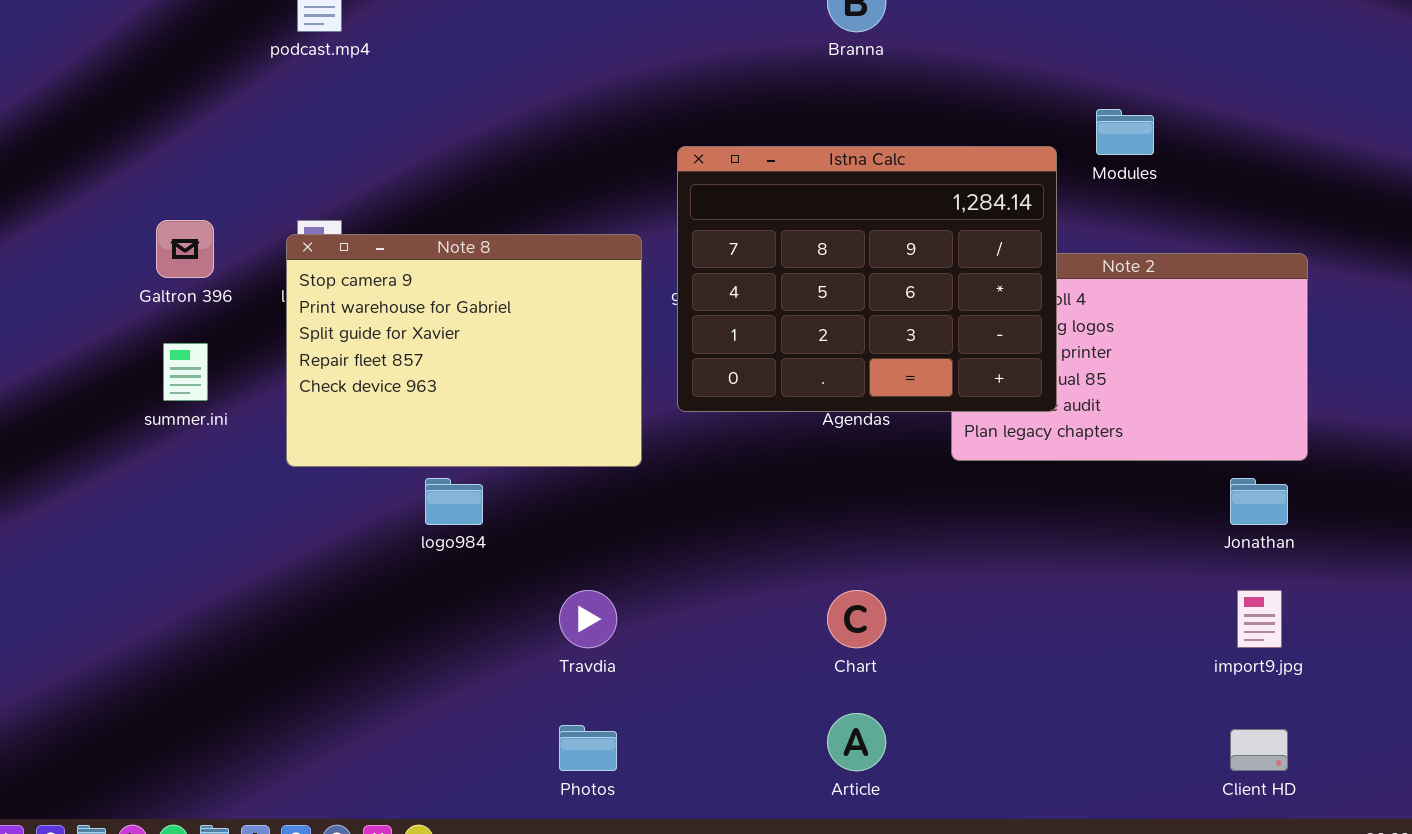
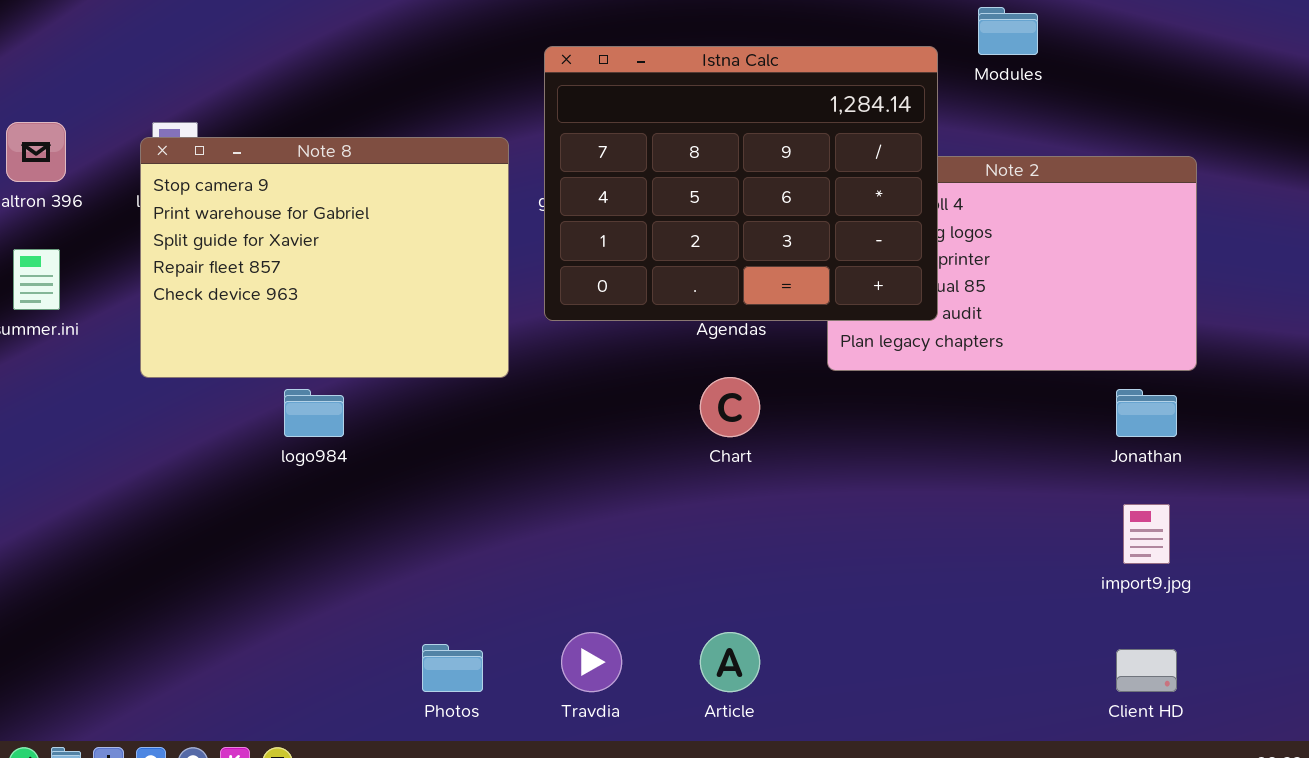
Travdia: [559,590,617,648] -> [561,632,622,692], moved
Chart: [827,590,886,648] -> [700,377,760,437], moved

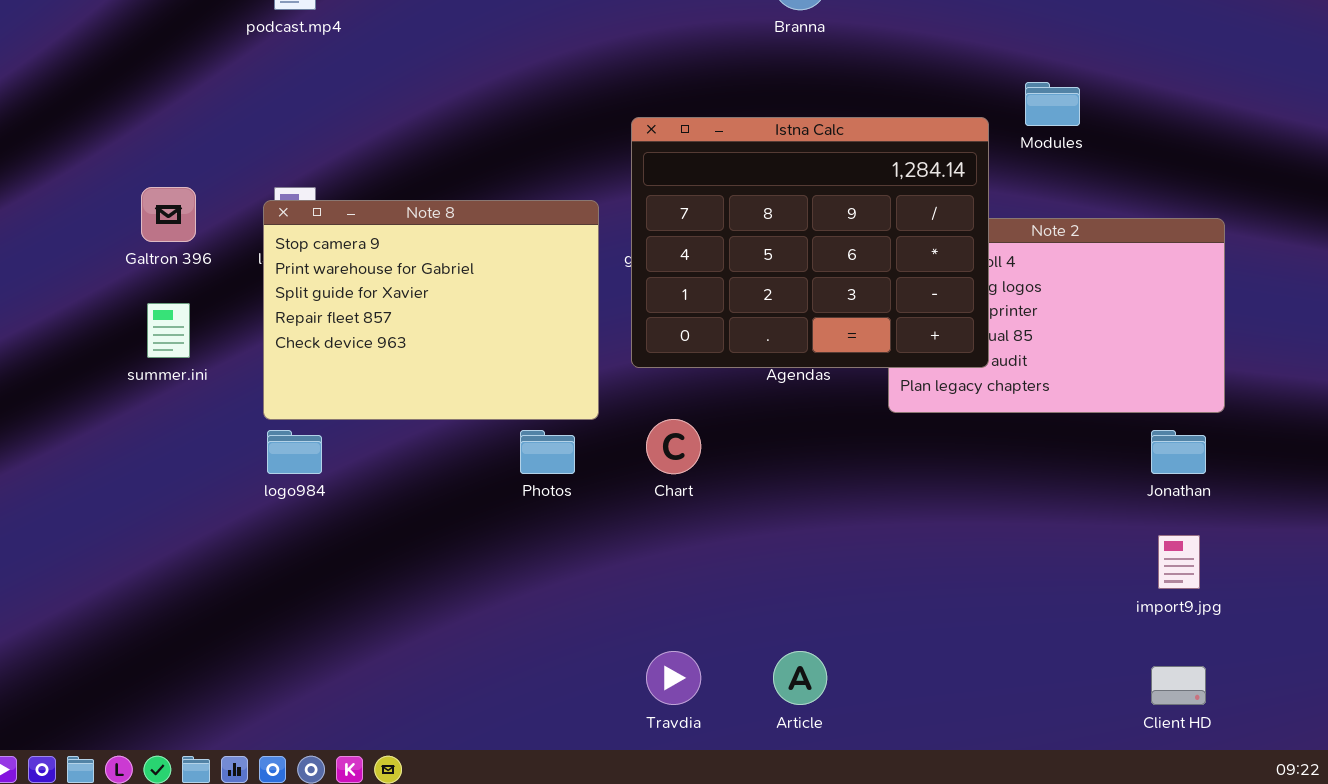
Chart: [700,377,760,437] -> [646,419,701,474], moved
logo984: [284,389,344,437] -> [267,430,322,474], moved
Photos: [422,644,483,692] -> [520,430,575,474], moved

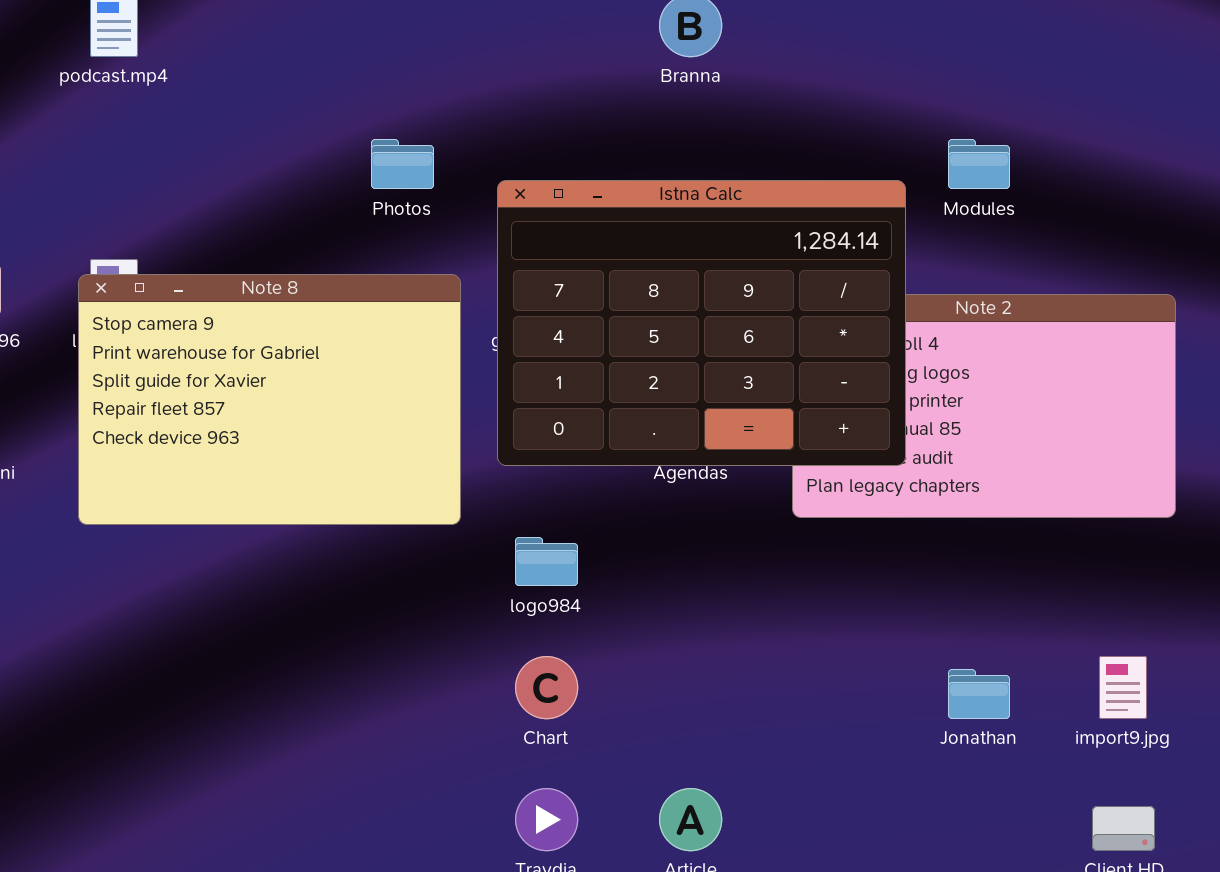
Chart: [646,419,701,474] -> [515,656,578,719], moved
logo984: [267,430,322,474] -> [515,537,578,586], moved
Photos: [520,430,575,474] -> [371,139,434,189], moved
Jonathan: [1151,430,1206,474] -> [948,669,1010,719], moved

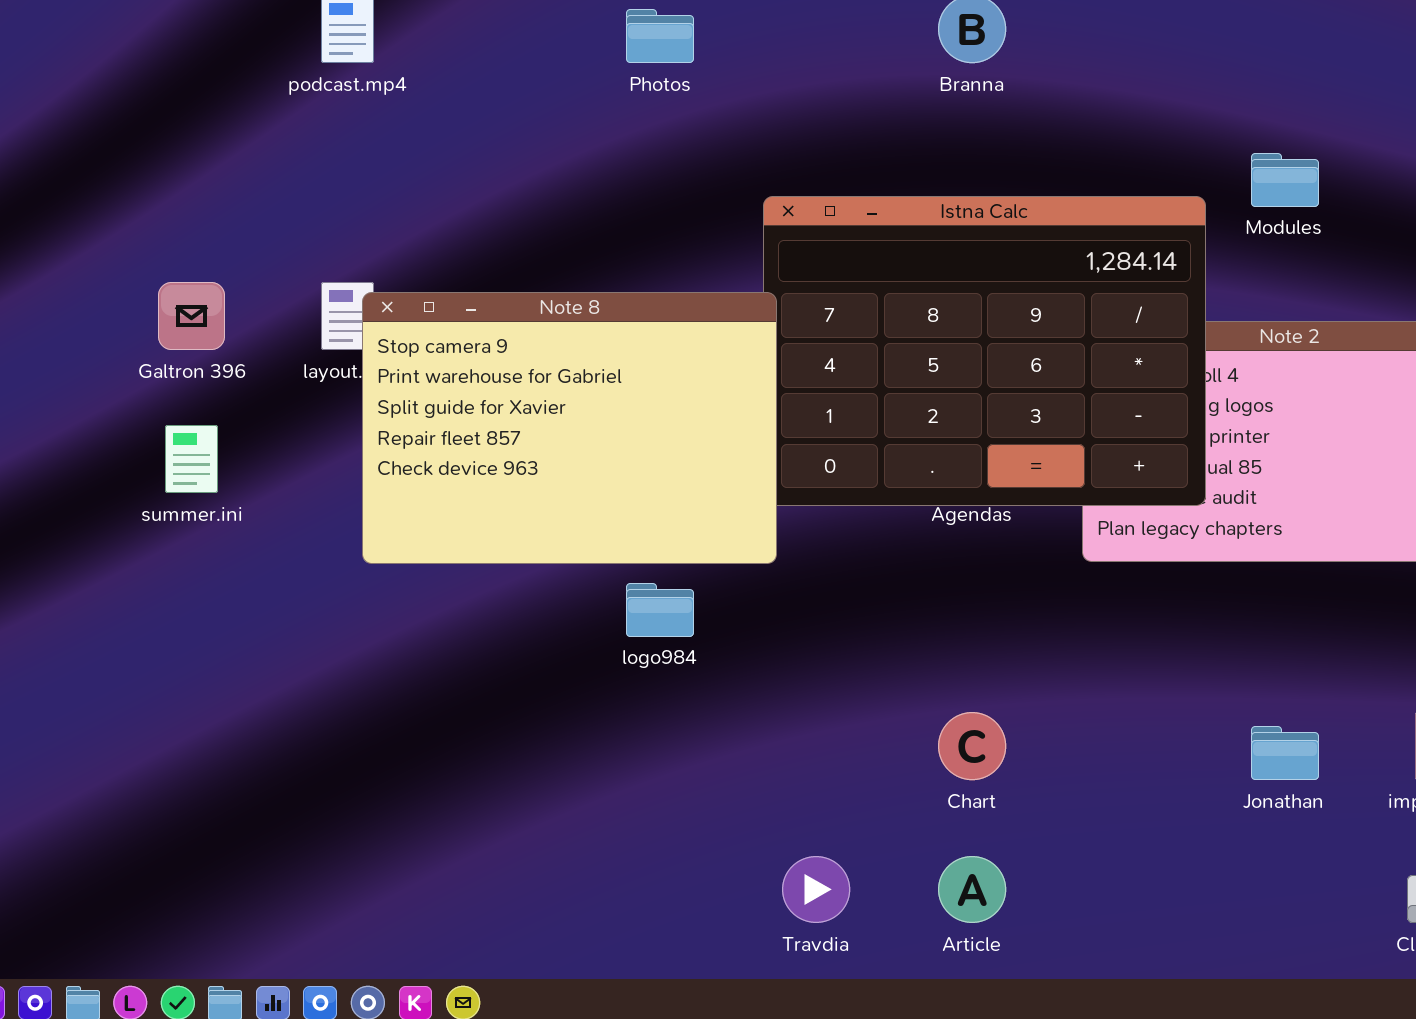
Photos: [371,139,434,189] -> [626,9,694,63], moved
Note 8: [78,274,461,525] -> [362,292,777,564], moved
logo984: [515,537,578,586] -> [626,583,694,637], moved
Chart: [515,656,578,719] -> [938,712,1006,780], moved

